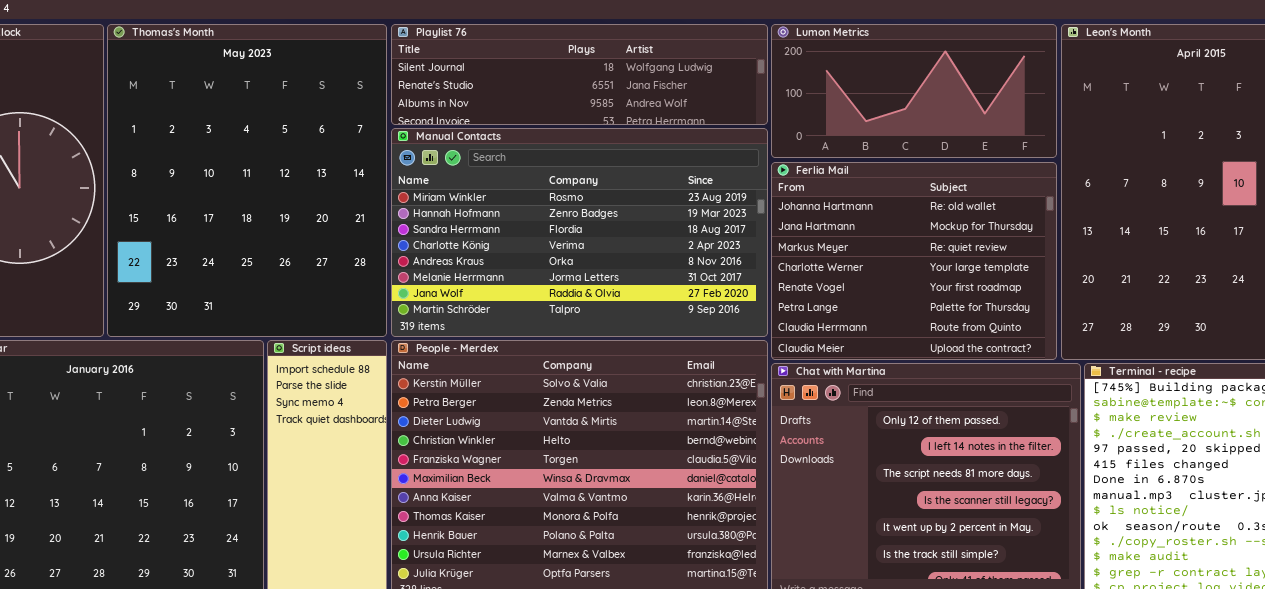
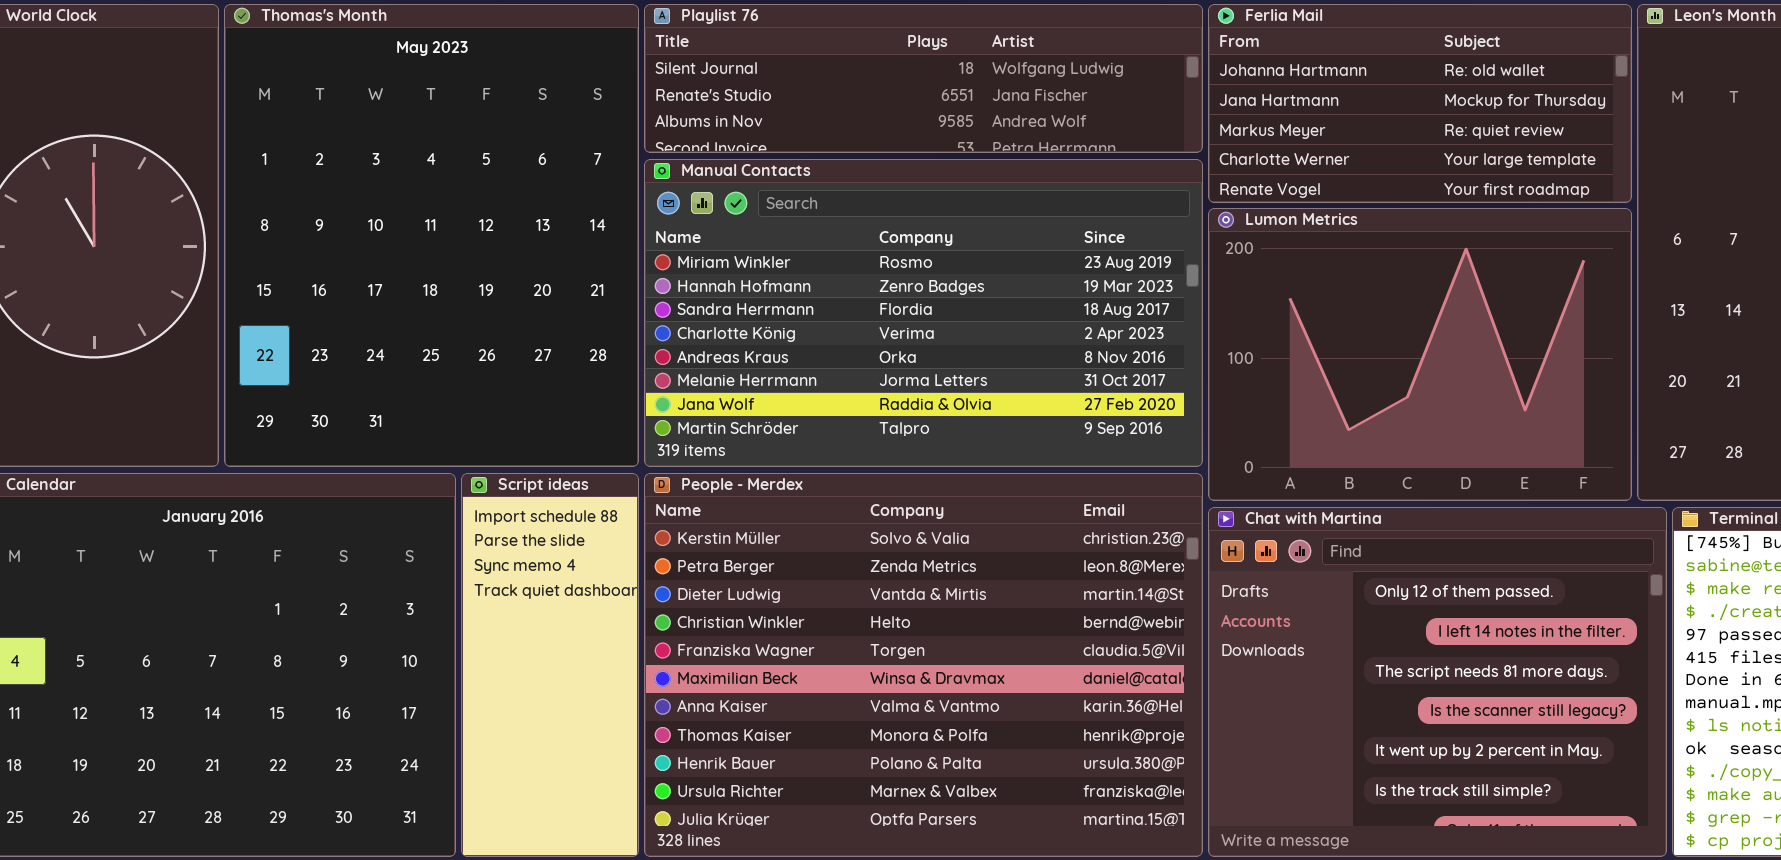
Lumon Metrics: [771,24,1057,158] -> [1208,208,1632,501], moved, resized
Ferlia Mail: [771,162,1057,360] -> [1208,4,1632,203], moved, resized

